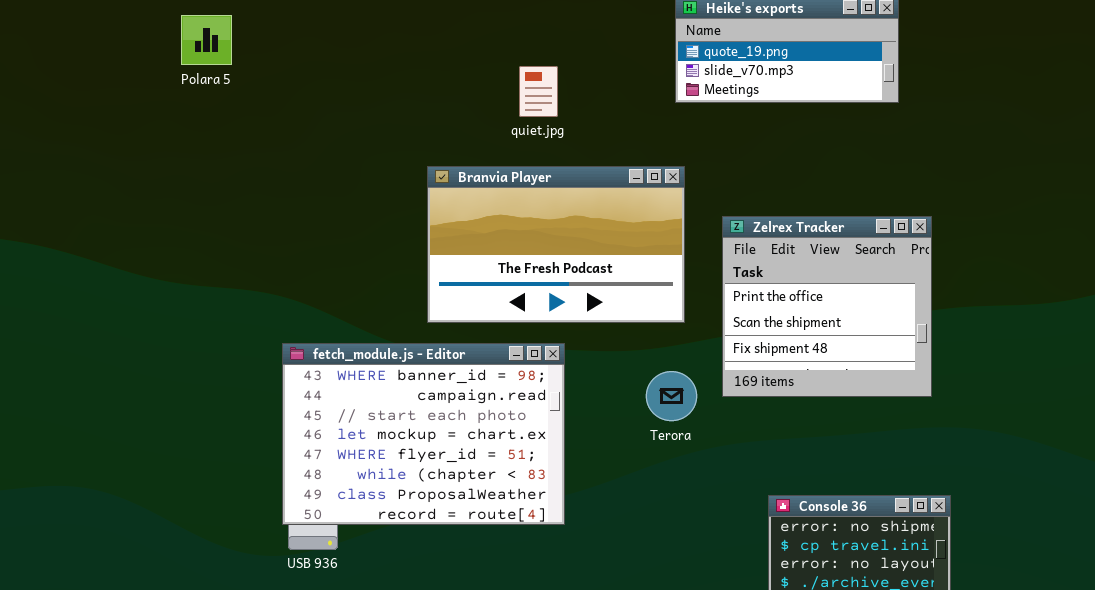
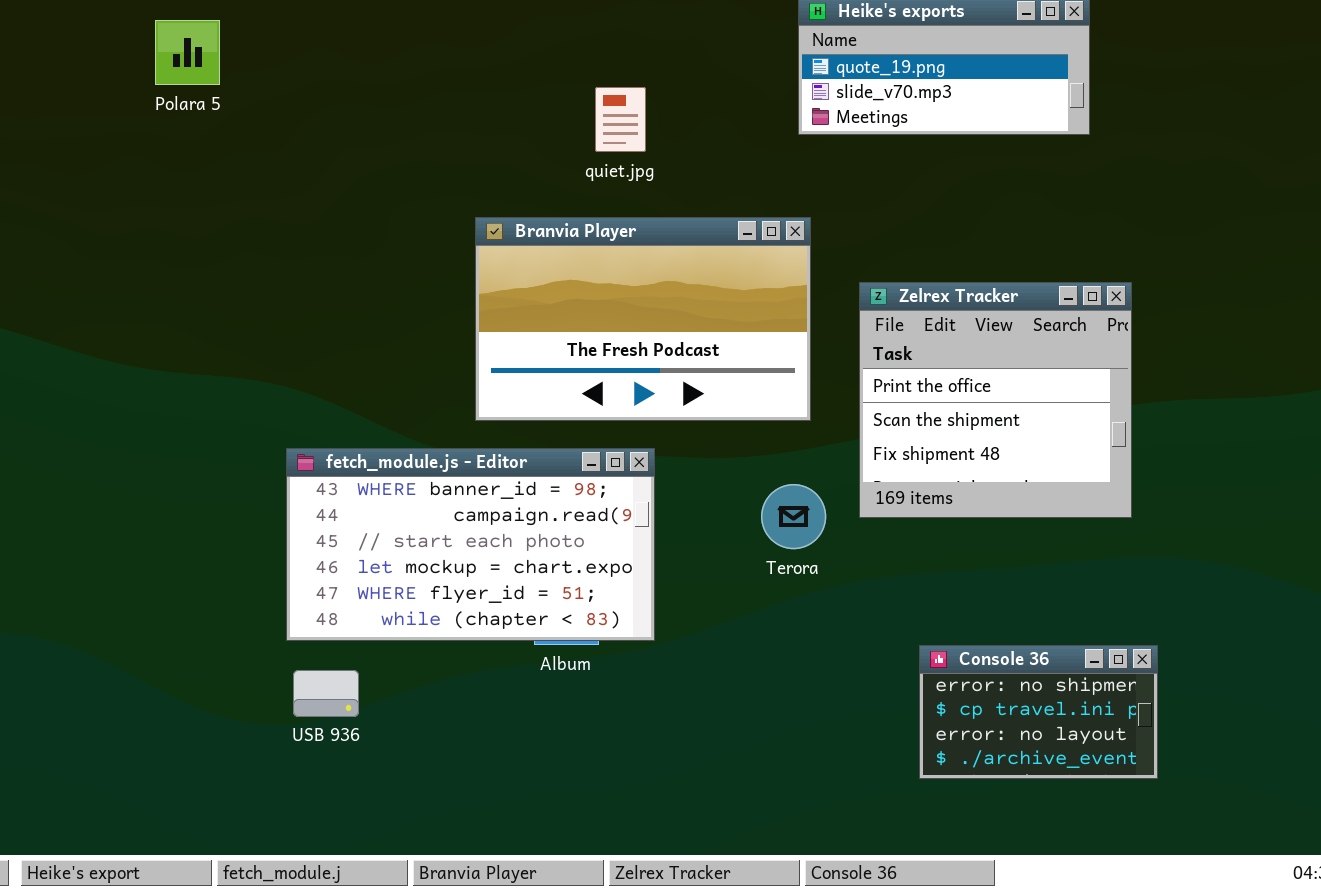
fetch_module.js - Editor: [282,343,565,525] -> [286,448,655,641], resized

